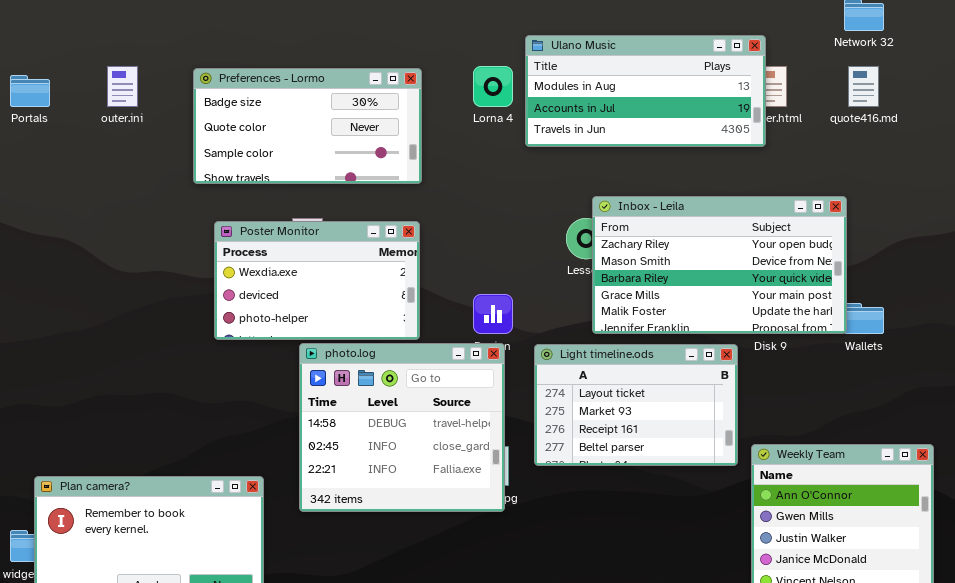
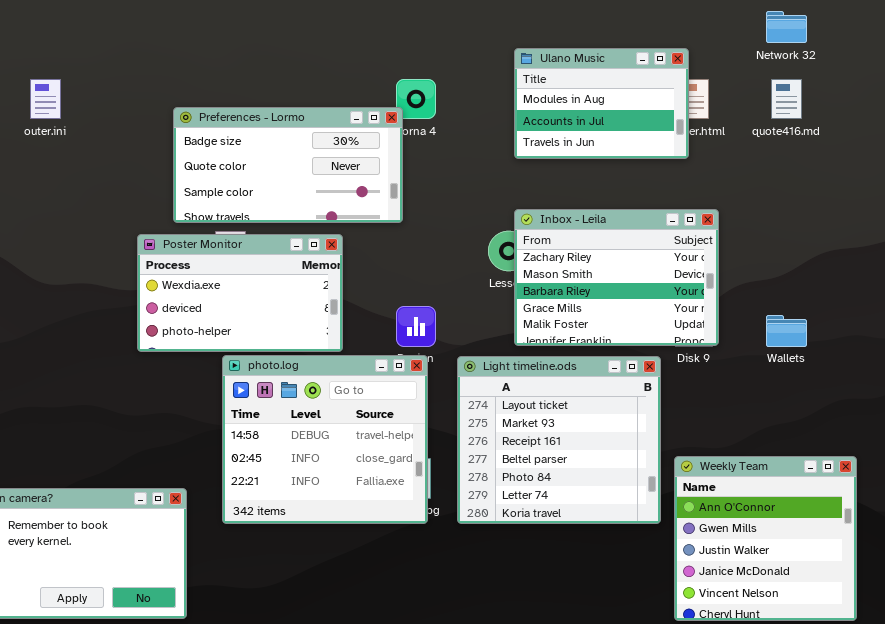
Ulano Music: [525,35,766,147] -> [514,48,689,159], resized
Preferences - Lormo: [193,68,422,184] -> [173,107,403,223], moved
Inbox - Leila: [592,196,847,334] -> [514,209,719,346], resized
Light timeline.ods: [534,344,738,466] -> [457,356,661,524], resized

